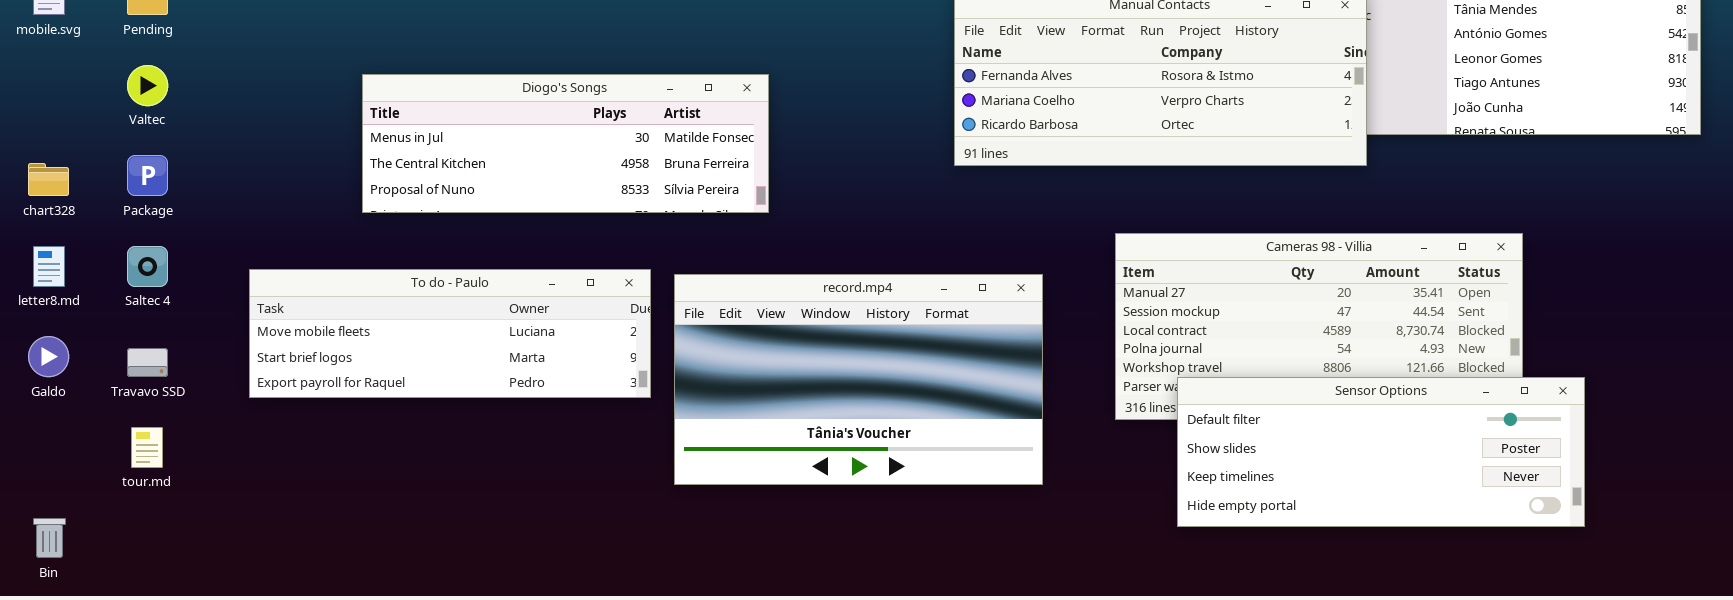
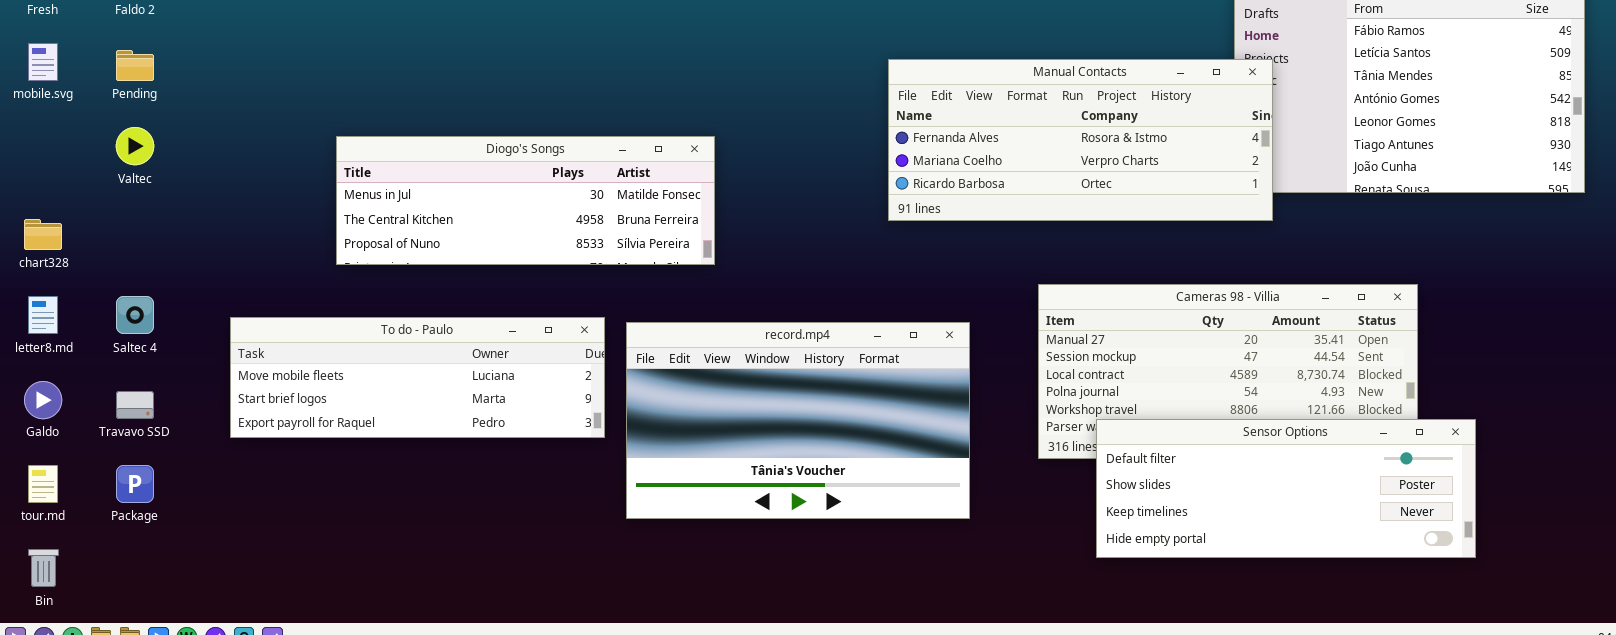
Package: [127,155,168,196] -> [116,465,154,503], moved
tour.md: [131,427,163,468] -> [28,465,58,503], moved

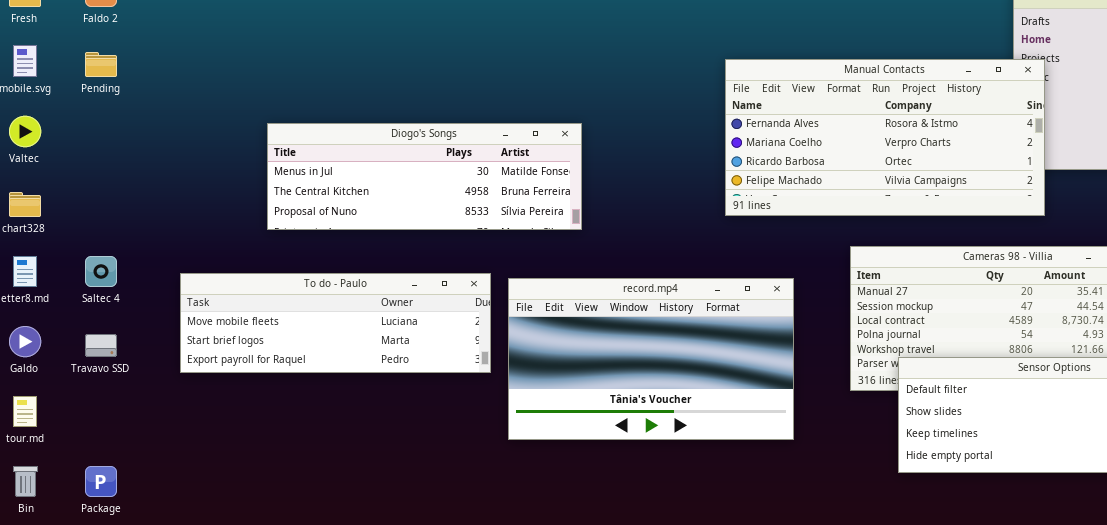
Manual Contacts: [888,59,1273,221] -> [725,59,1045,216], resized
Valtec: [116,127,154,165] -> [9,116,41,147], moved
Package: [116,465,154,503] -> [85,466,117,497], moved

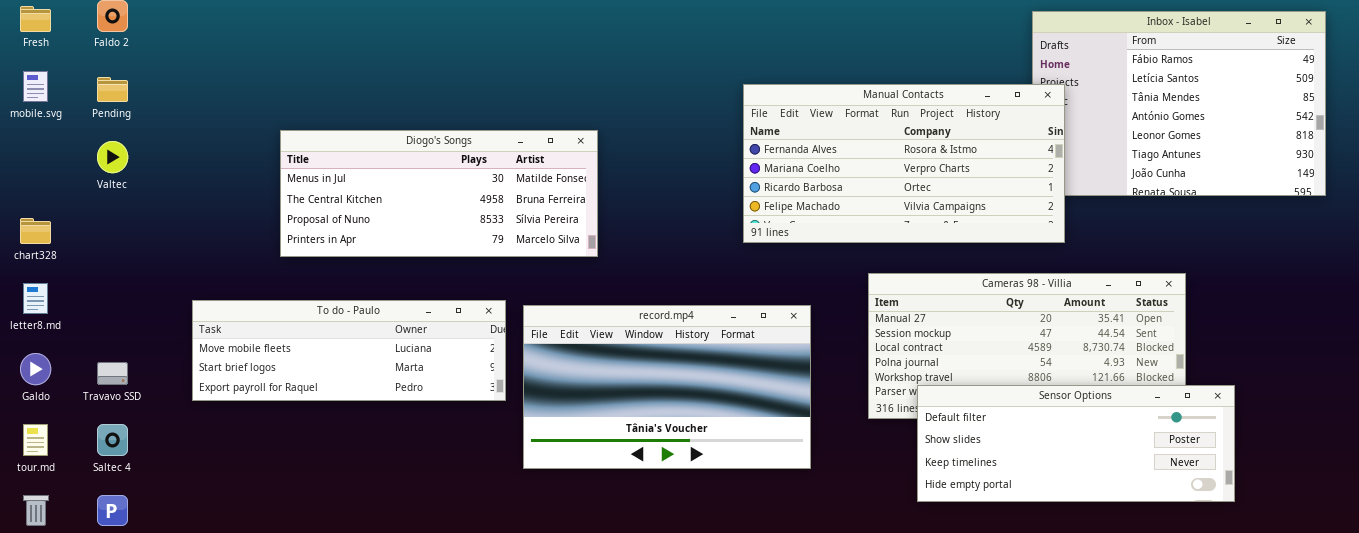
Valtec: [9,116,41,147] -> [97,141,128,173], moved
Diogo's Songs: [267,123,582,230] -> [280,130,598,257], resized
Saltec 4: [85,256,117,287] -> [97,424,128,456], moved

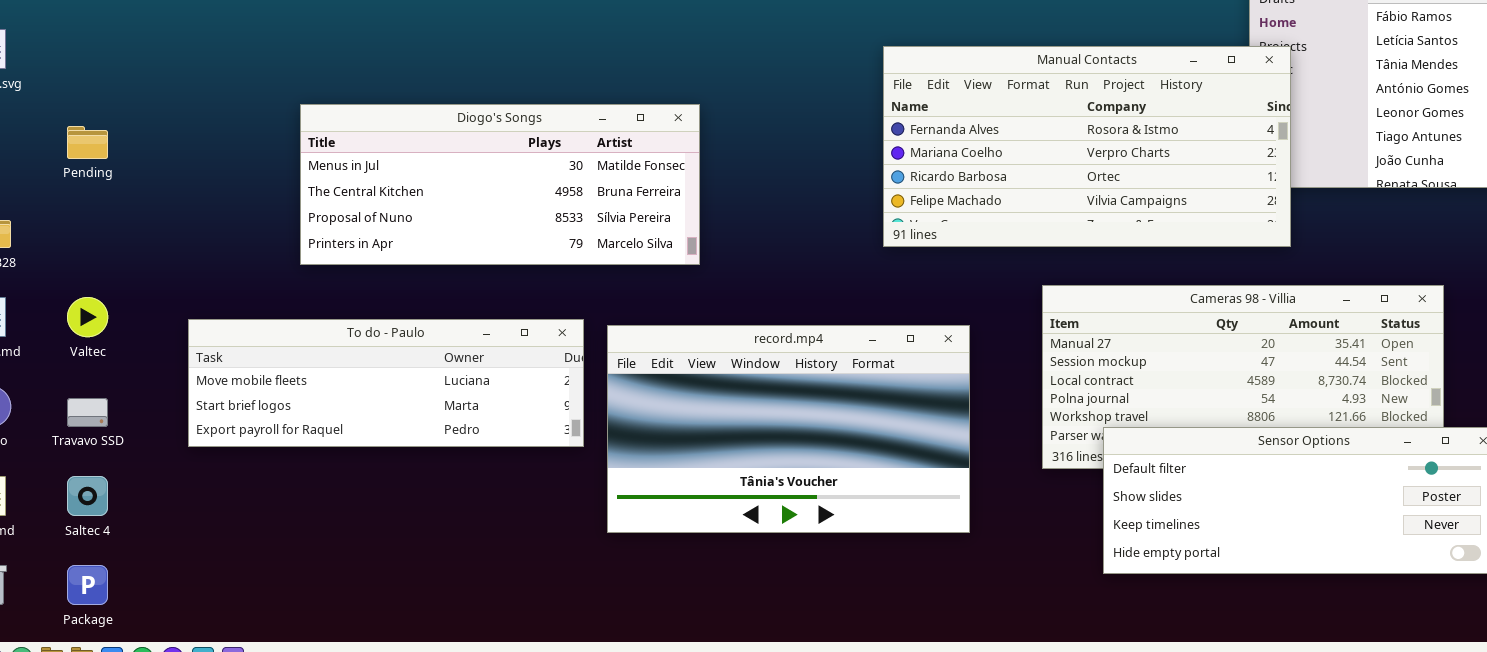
Pending: [97,77,128,102] -> [67,126,108,159], moved
Valtec: [97,141,128,173] -> [67,297,108,337], moved

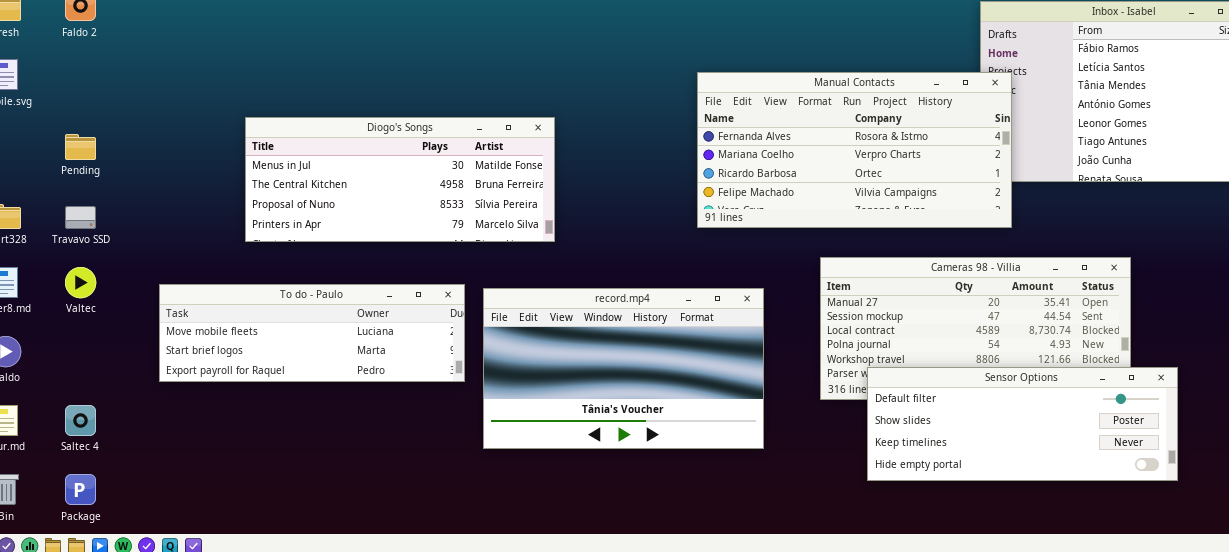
Travavo SSD: [67,398,108,427] -> [65,206,96,229], moved

